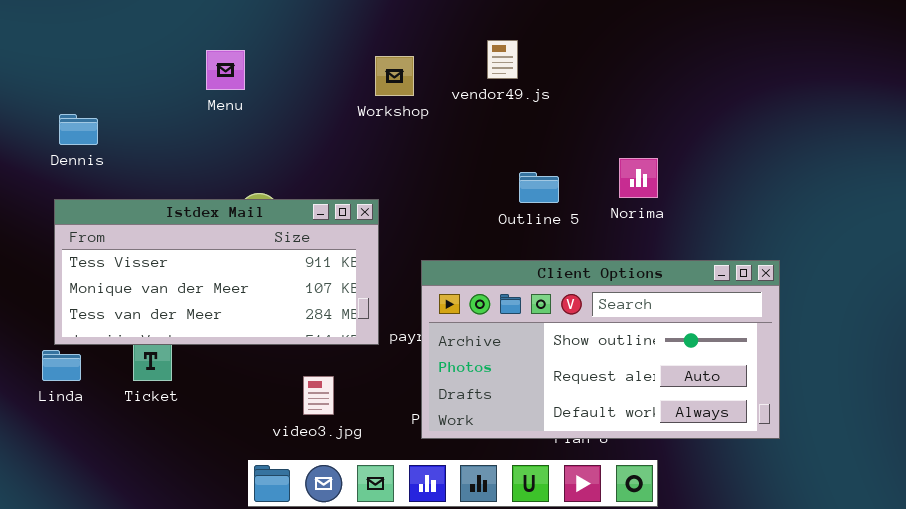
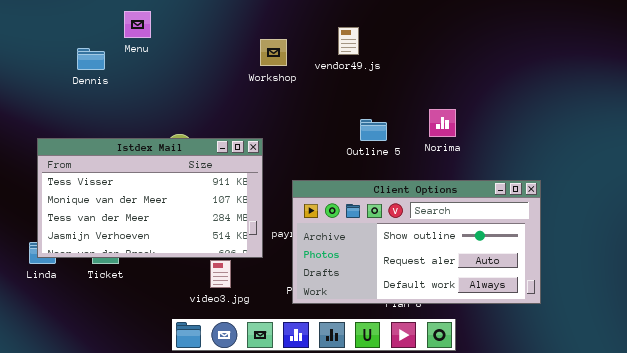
Menu: [206,50,245,90] -> [124,11,151,38], moved
Dennis: [59,114,98,145] -> [77,48,105,70], moved
Istdex Mail: [54,199,379,345] -> [37,138,263,258], resized

